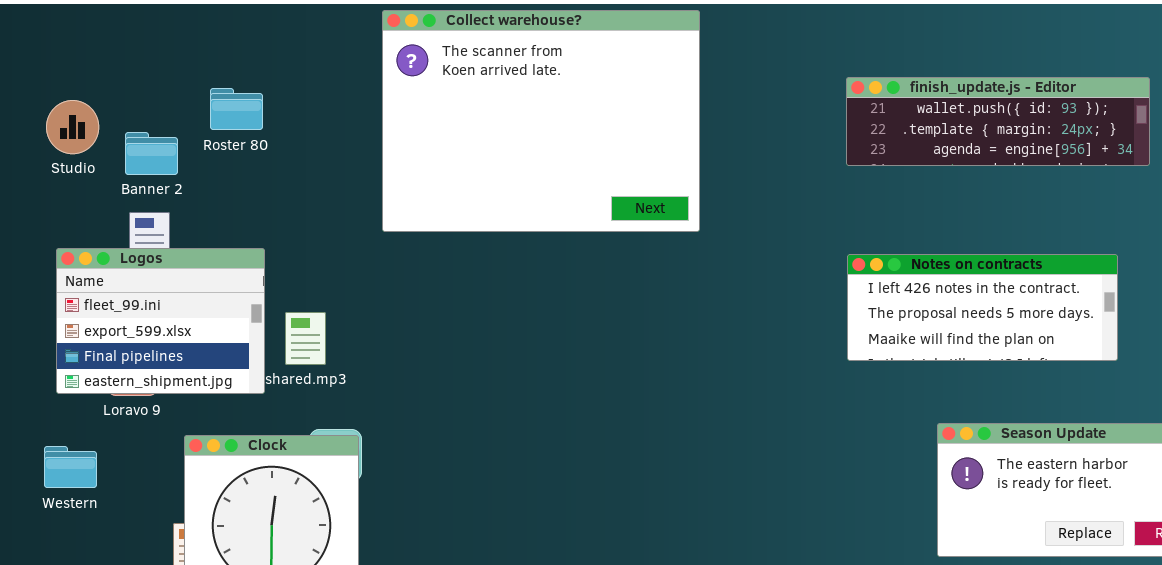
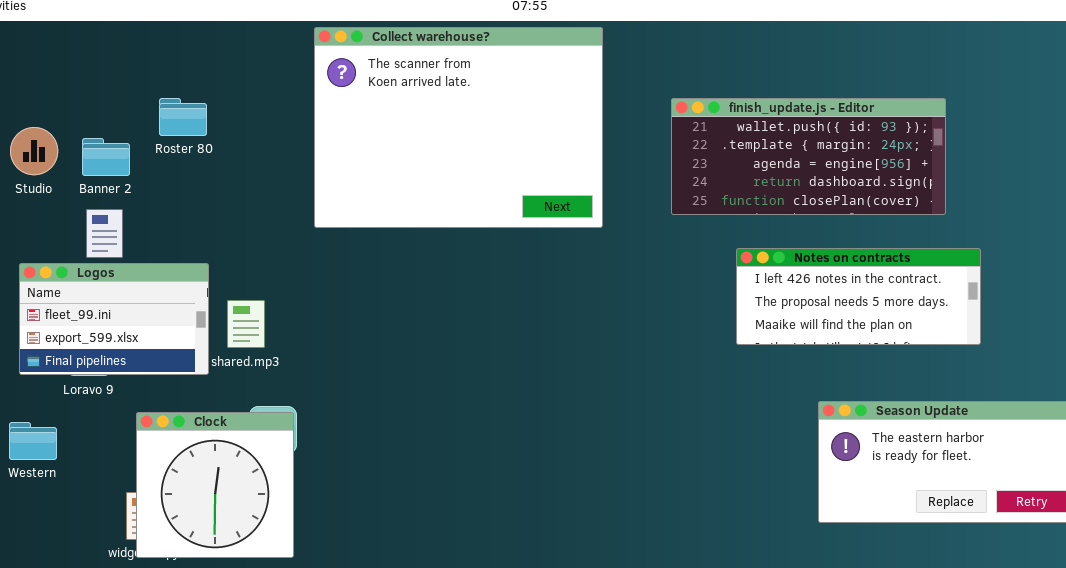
finish_update.js - Editor: [846,77,1150,166] -> [671,98,946,215], moved, resized
Studio: [46,100,99,154] -> [10,127,58,175], moved
Logos: [56,248,265,394] -> [19,263,209,375], resized

